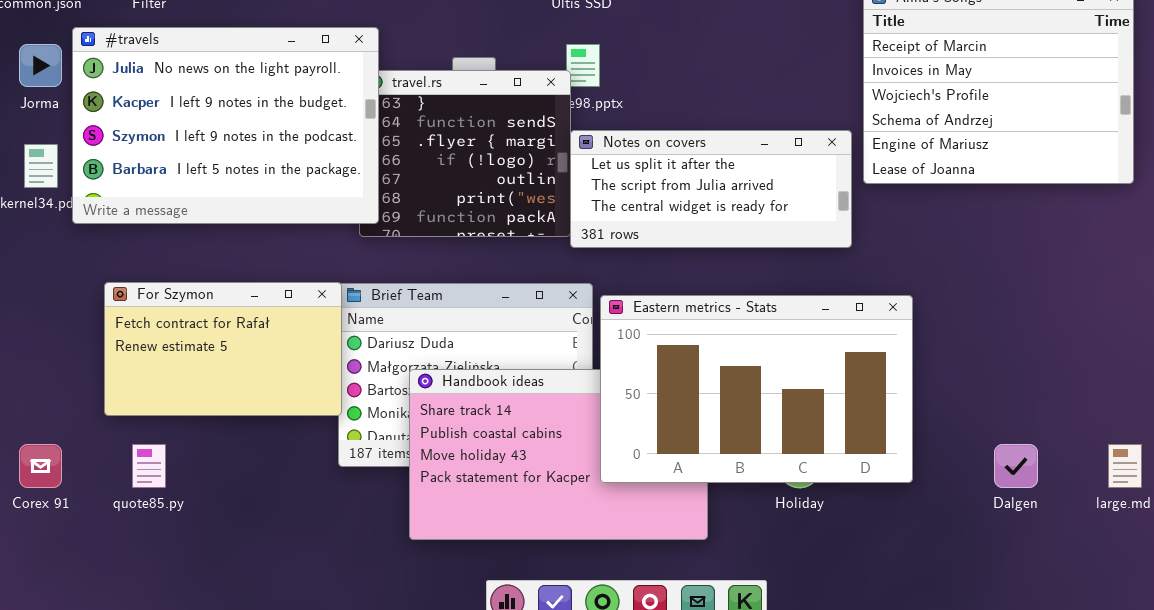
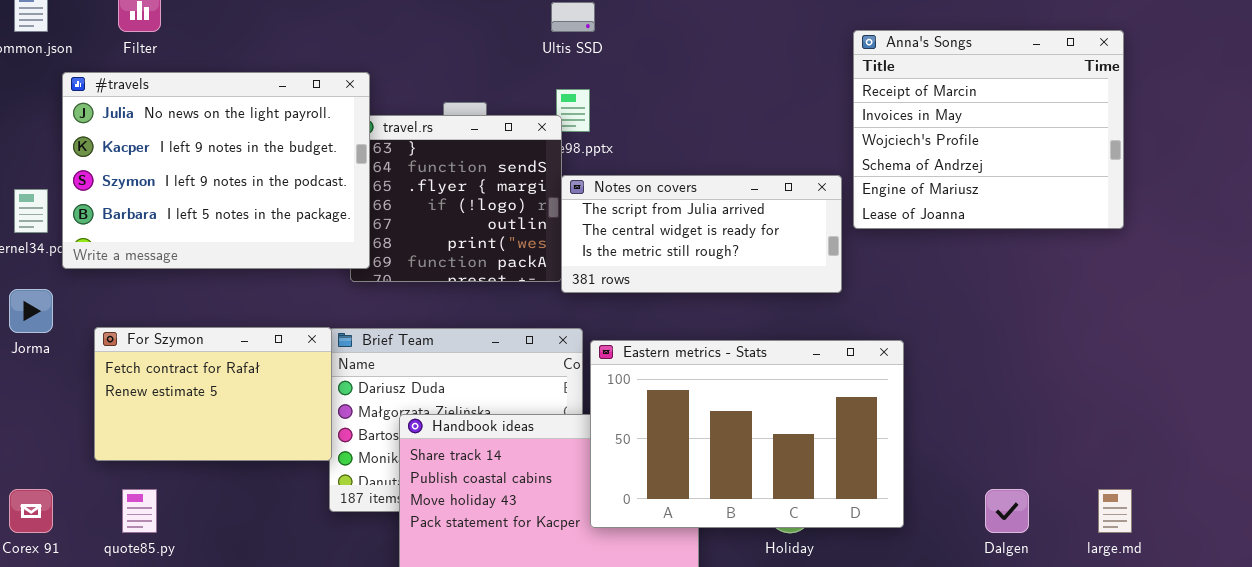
Jorma: [19,44,62,87] -> [9,289,53,333], moved
Notes on covers: [570,130,852,248] -> [561,175,842,293], scrolled down 1 row

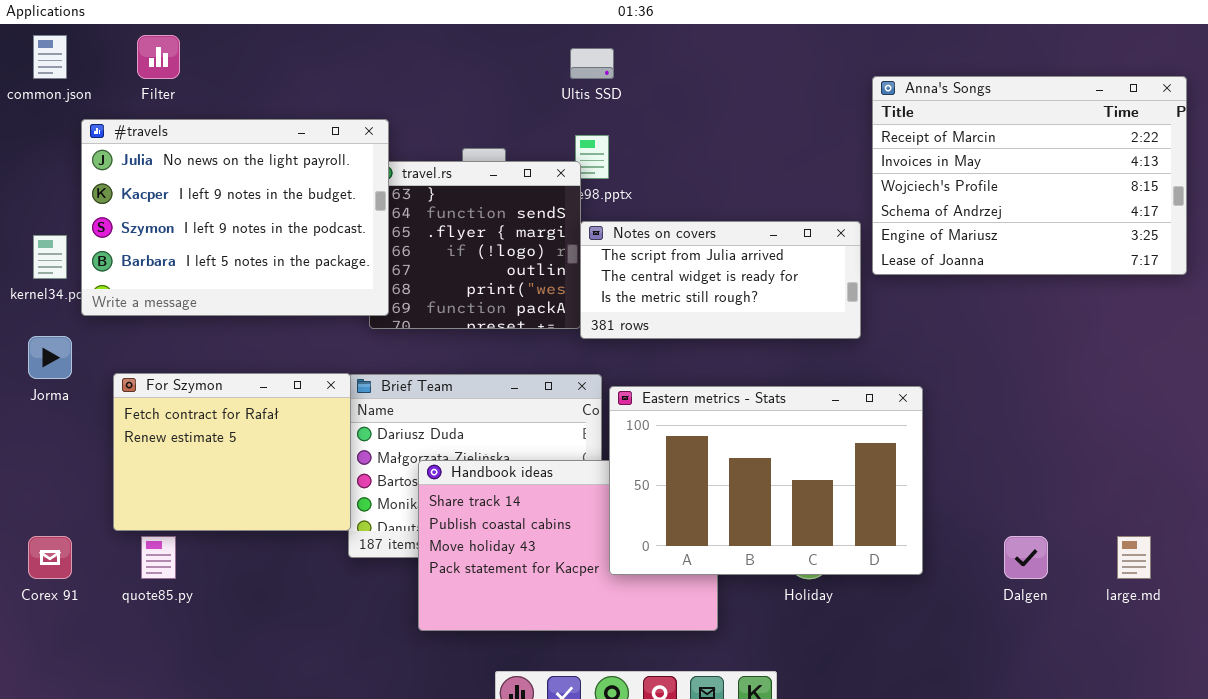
Anna's Songs: [853,30,1124,229] -> [872,76,1187,275], resized
For Szymon: [94,327,332,461] -> [113,373,351,531], resized

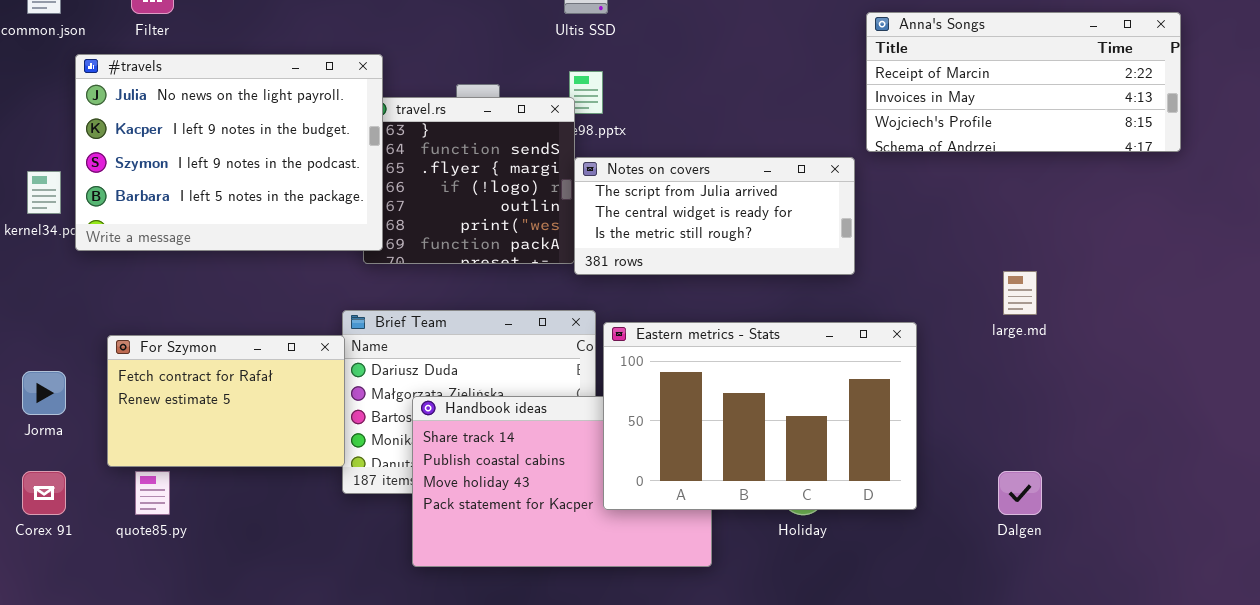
Anna's Songs: [872,76,1187,275] -> [866,12,1181,152], resized
Jorma: [28,336,72,379] -> [22,371,66,415], moved
For Szymon: [113,373,351,531] -> [107,335,345,467], resized
large.md: [1117,536,1151,579] -> [1003,271,1037,315], moved

